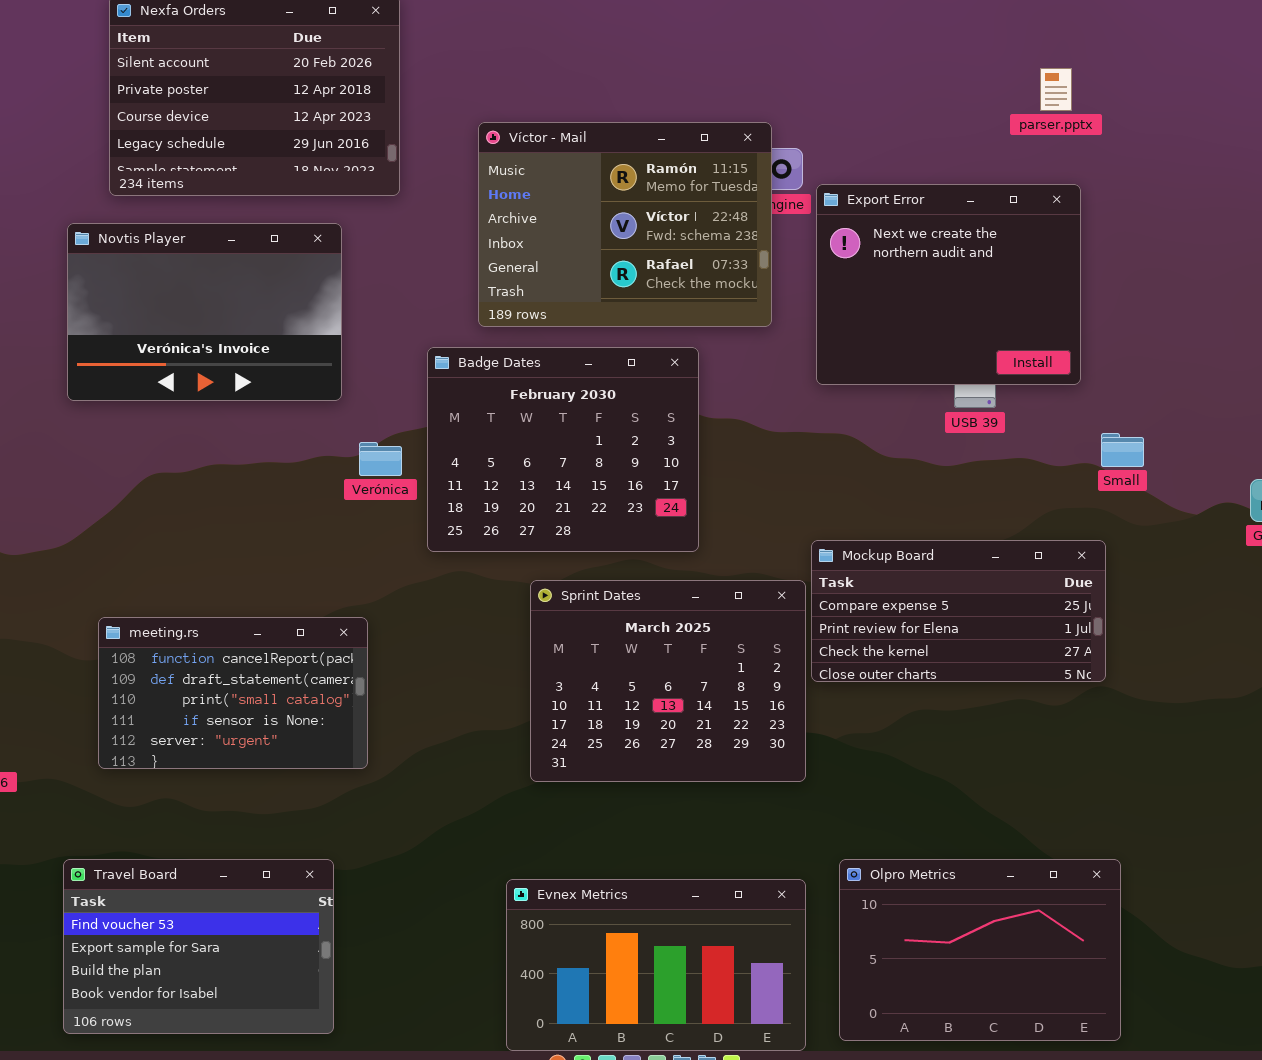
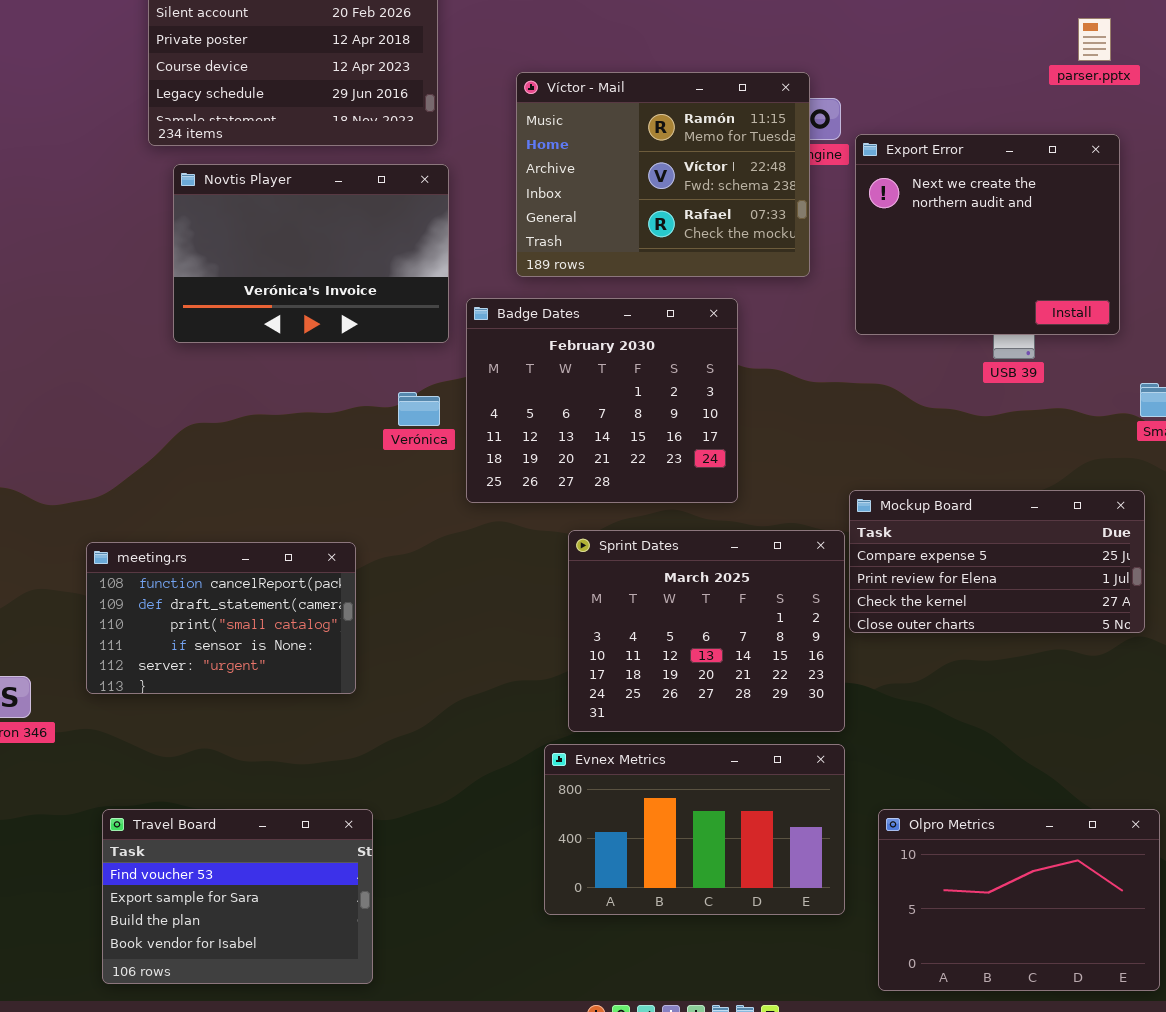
Novtis Player: [67,223,342,401] -> [173,164,449,343], moved
meeting.rs: [98,617,368,769] -> [86,542,356,694], moved
Evnex Metrics: [506,879,806,1051] -> [544,744,845,915], moved

